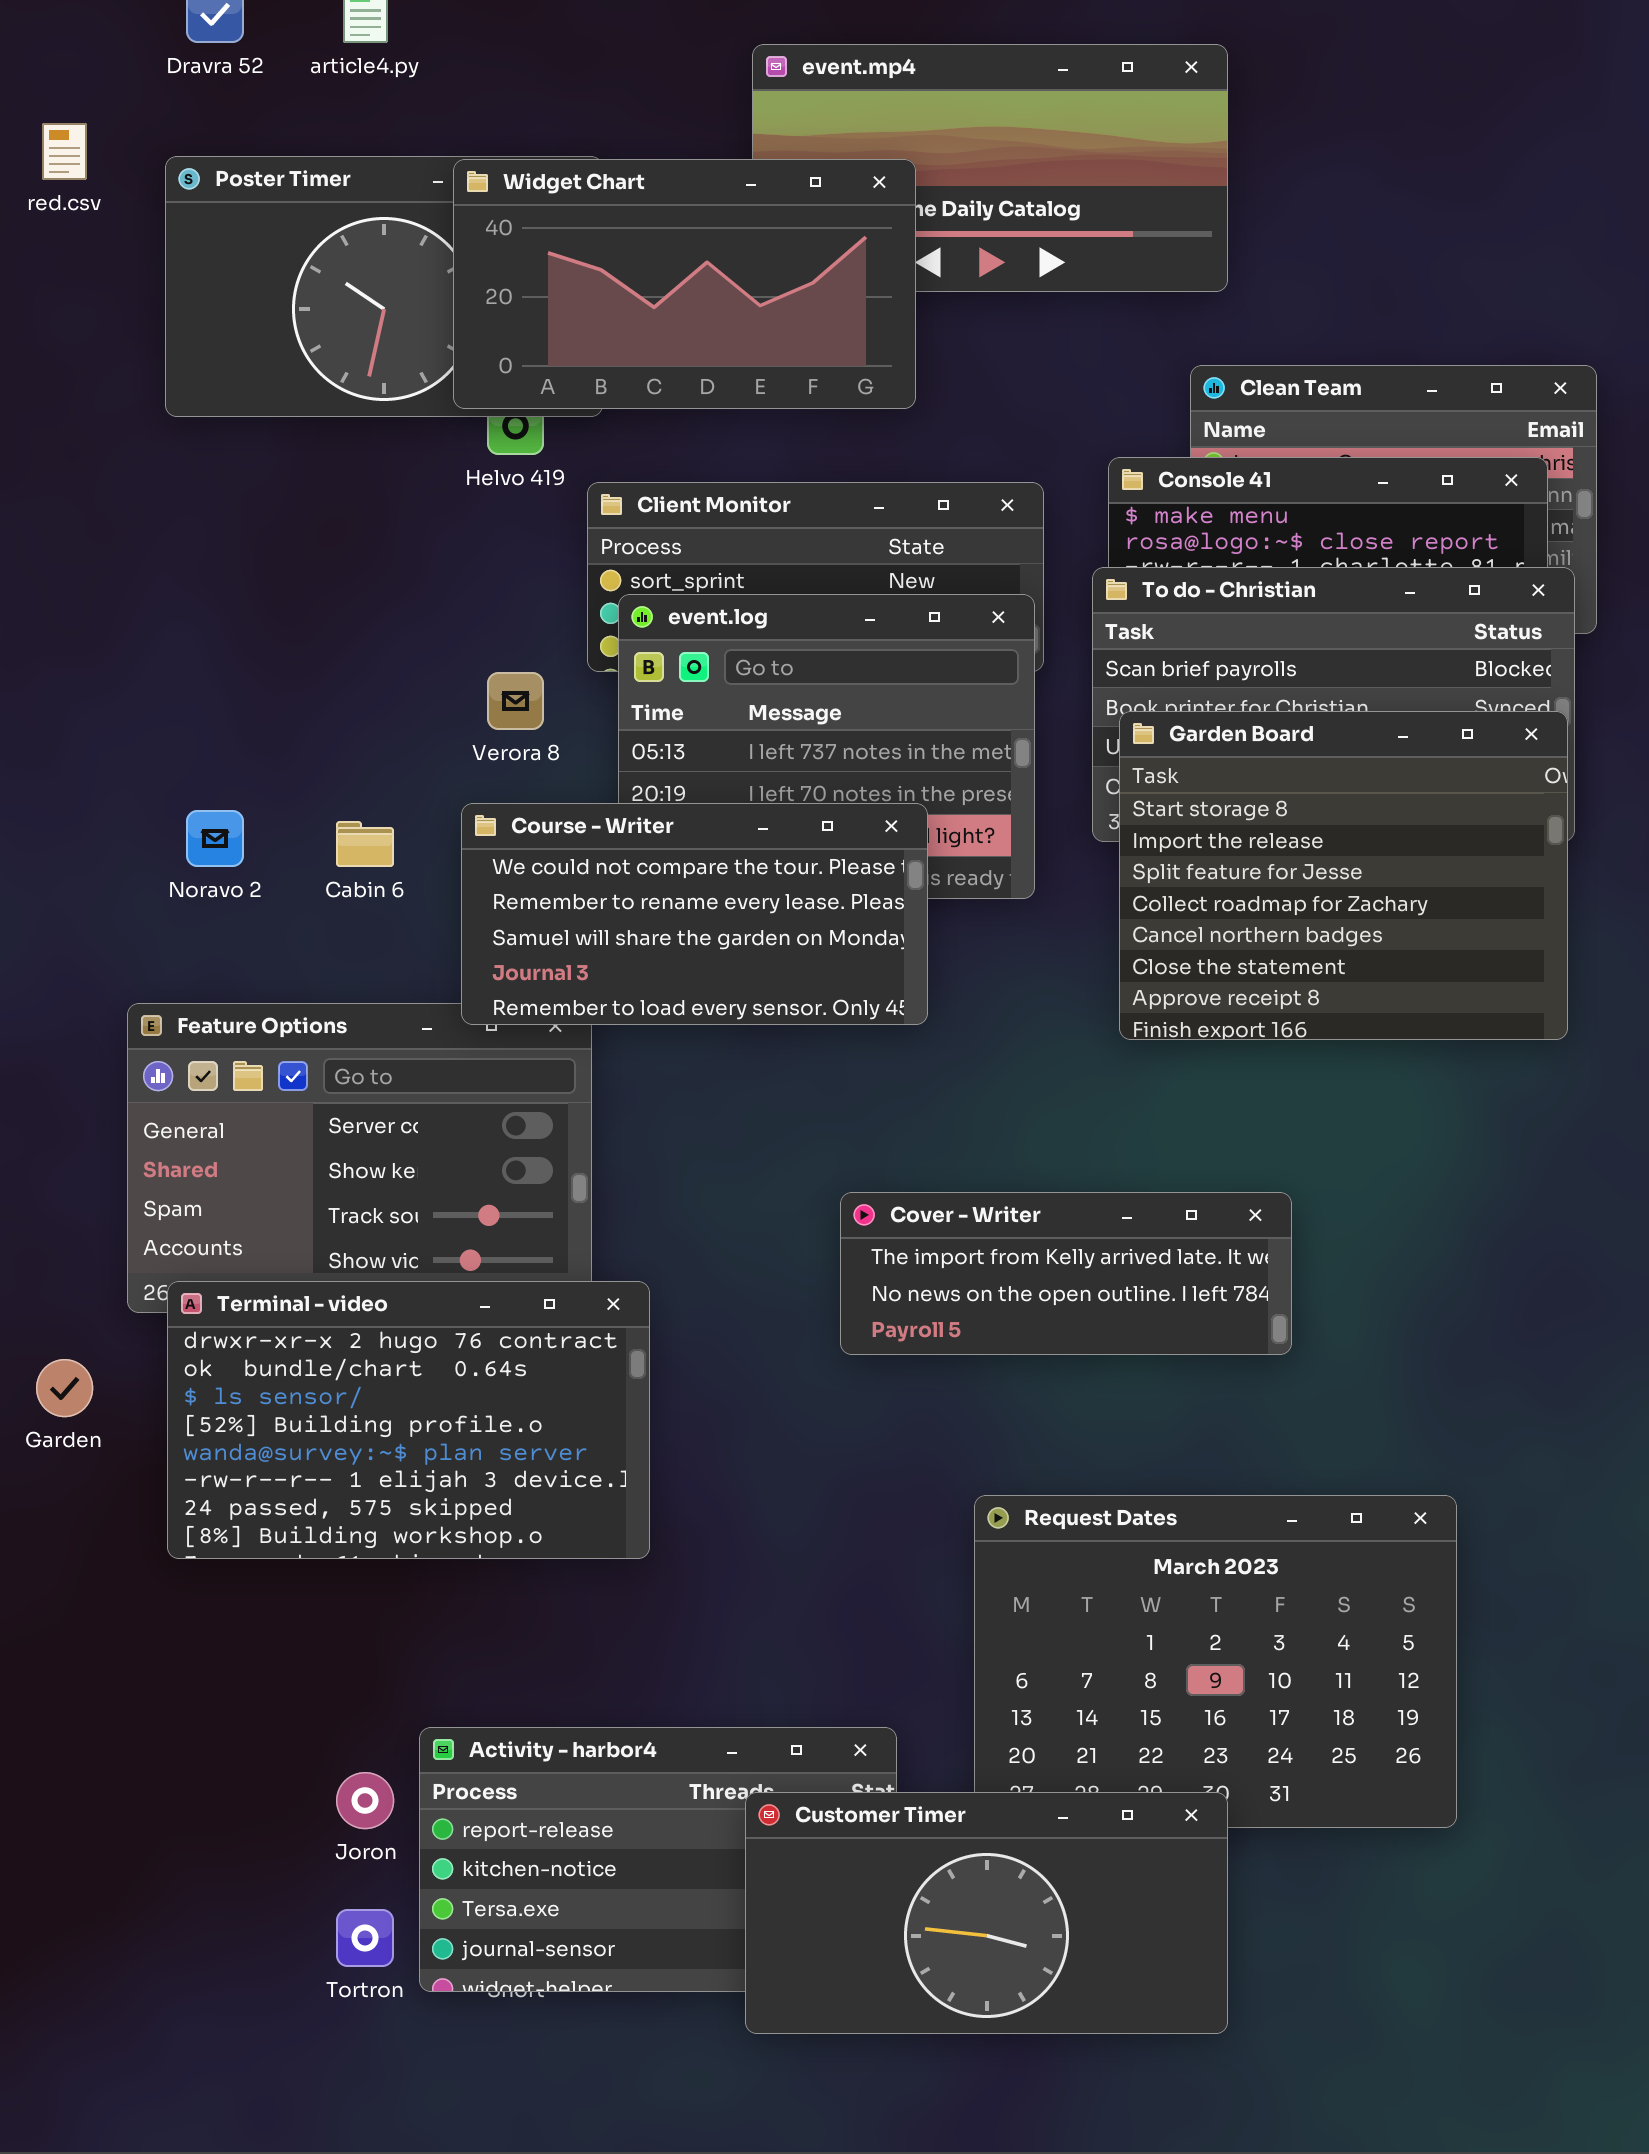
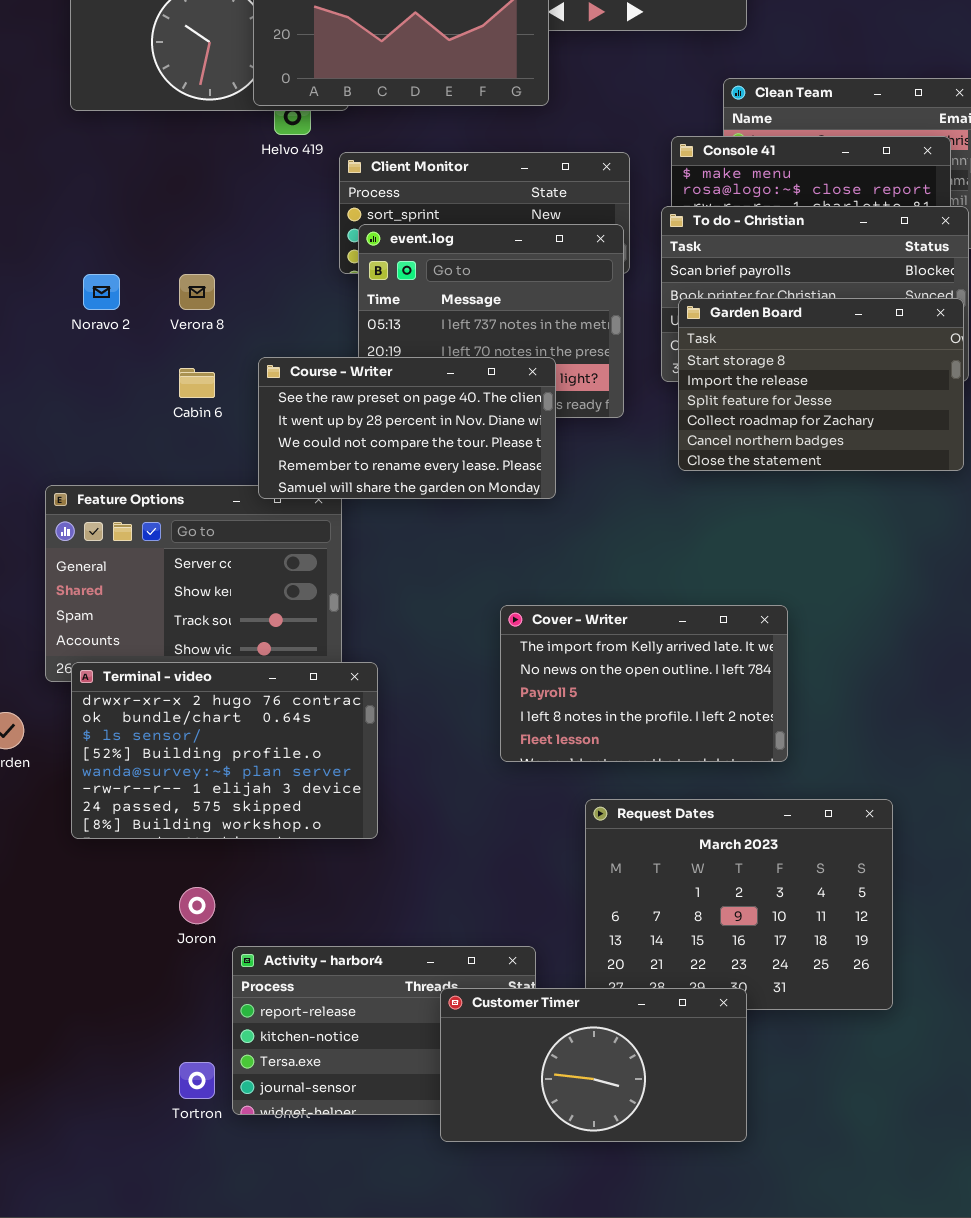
Verora 8: [487,672,544,730] -> [179,274,215,310], moved
Garden Board: [1119,711,1568,1040] -> [678,298,964,471], resized
Course - Writer: [461,803,928,1025] -> [258,357,556,499], scrolled up 2 rows
Noravo 2: [186,810,244,867] -> [83,274,120,310], moved
Cover - Writer: [840,1192,1292,1355] -> [500,605,788,762], resized
Joron: [336,1772,394,1829] -> [179,887,215,924], moved

